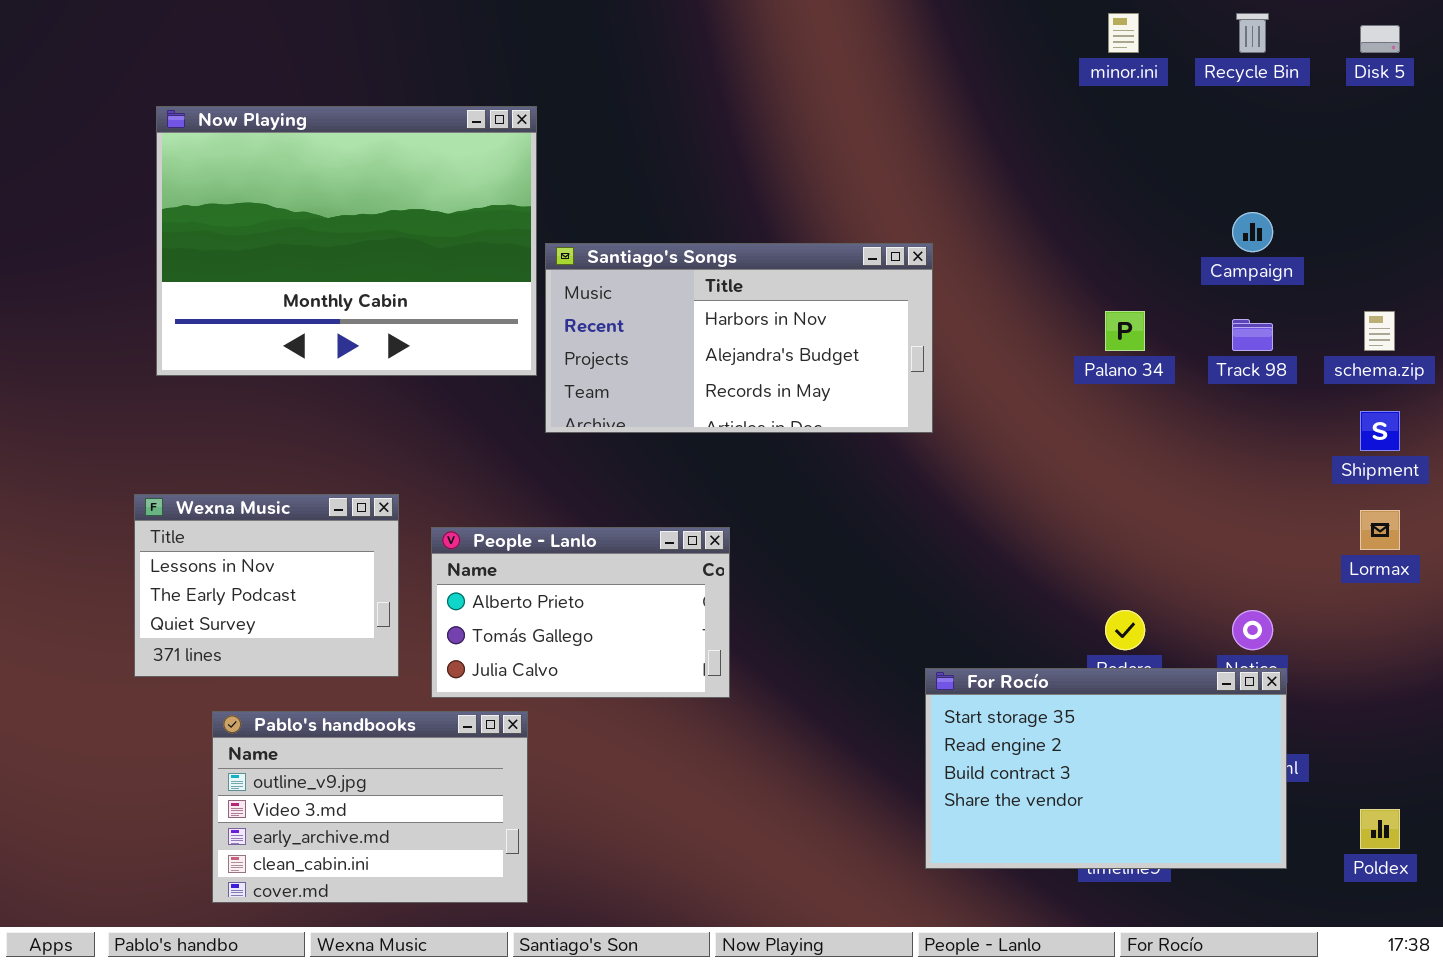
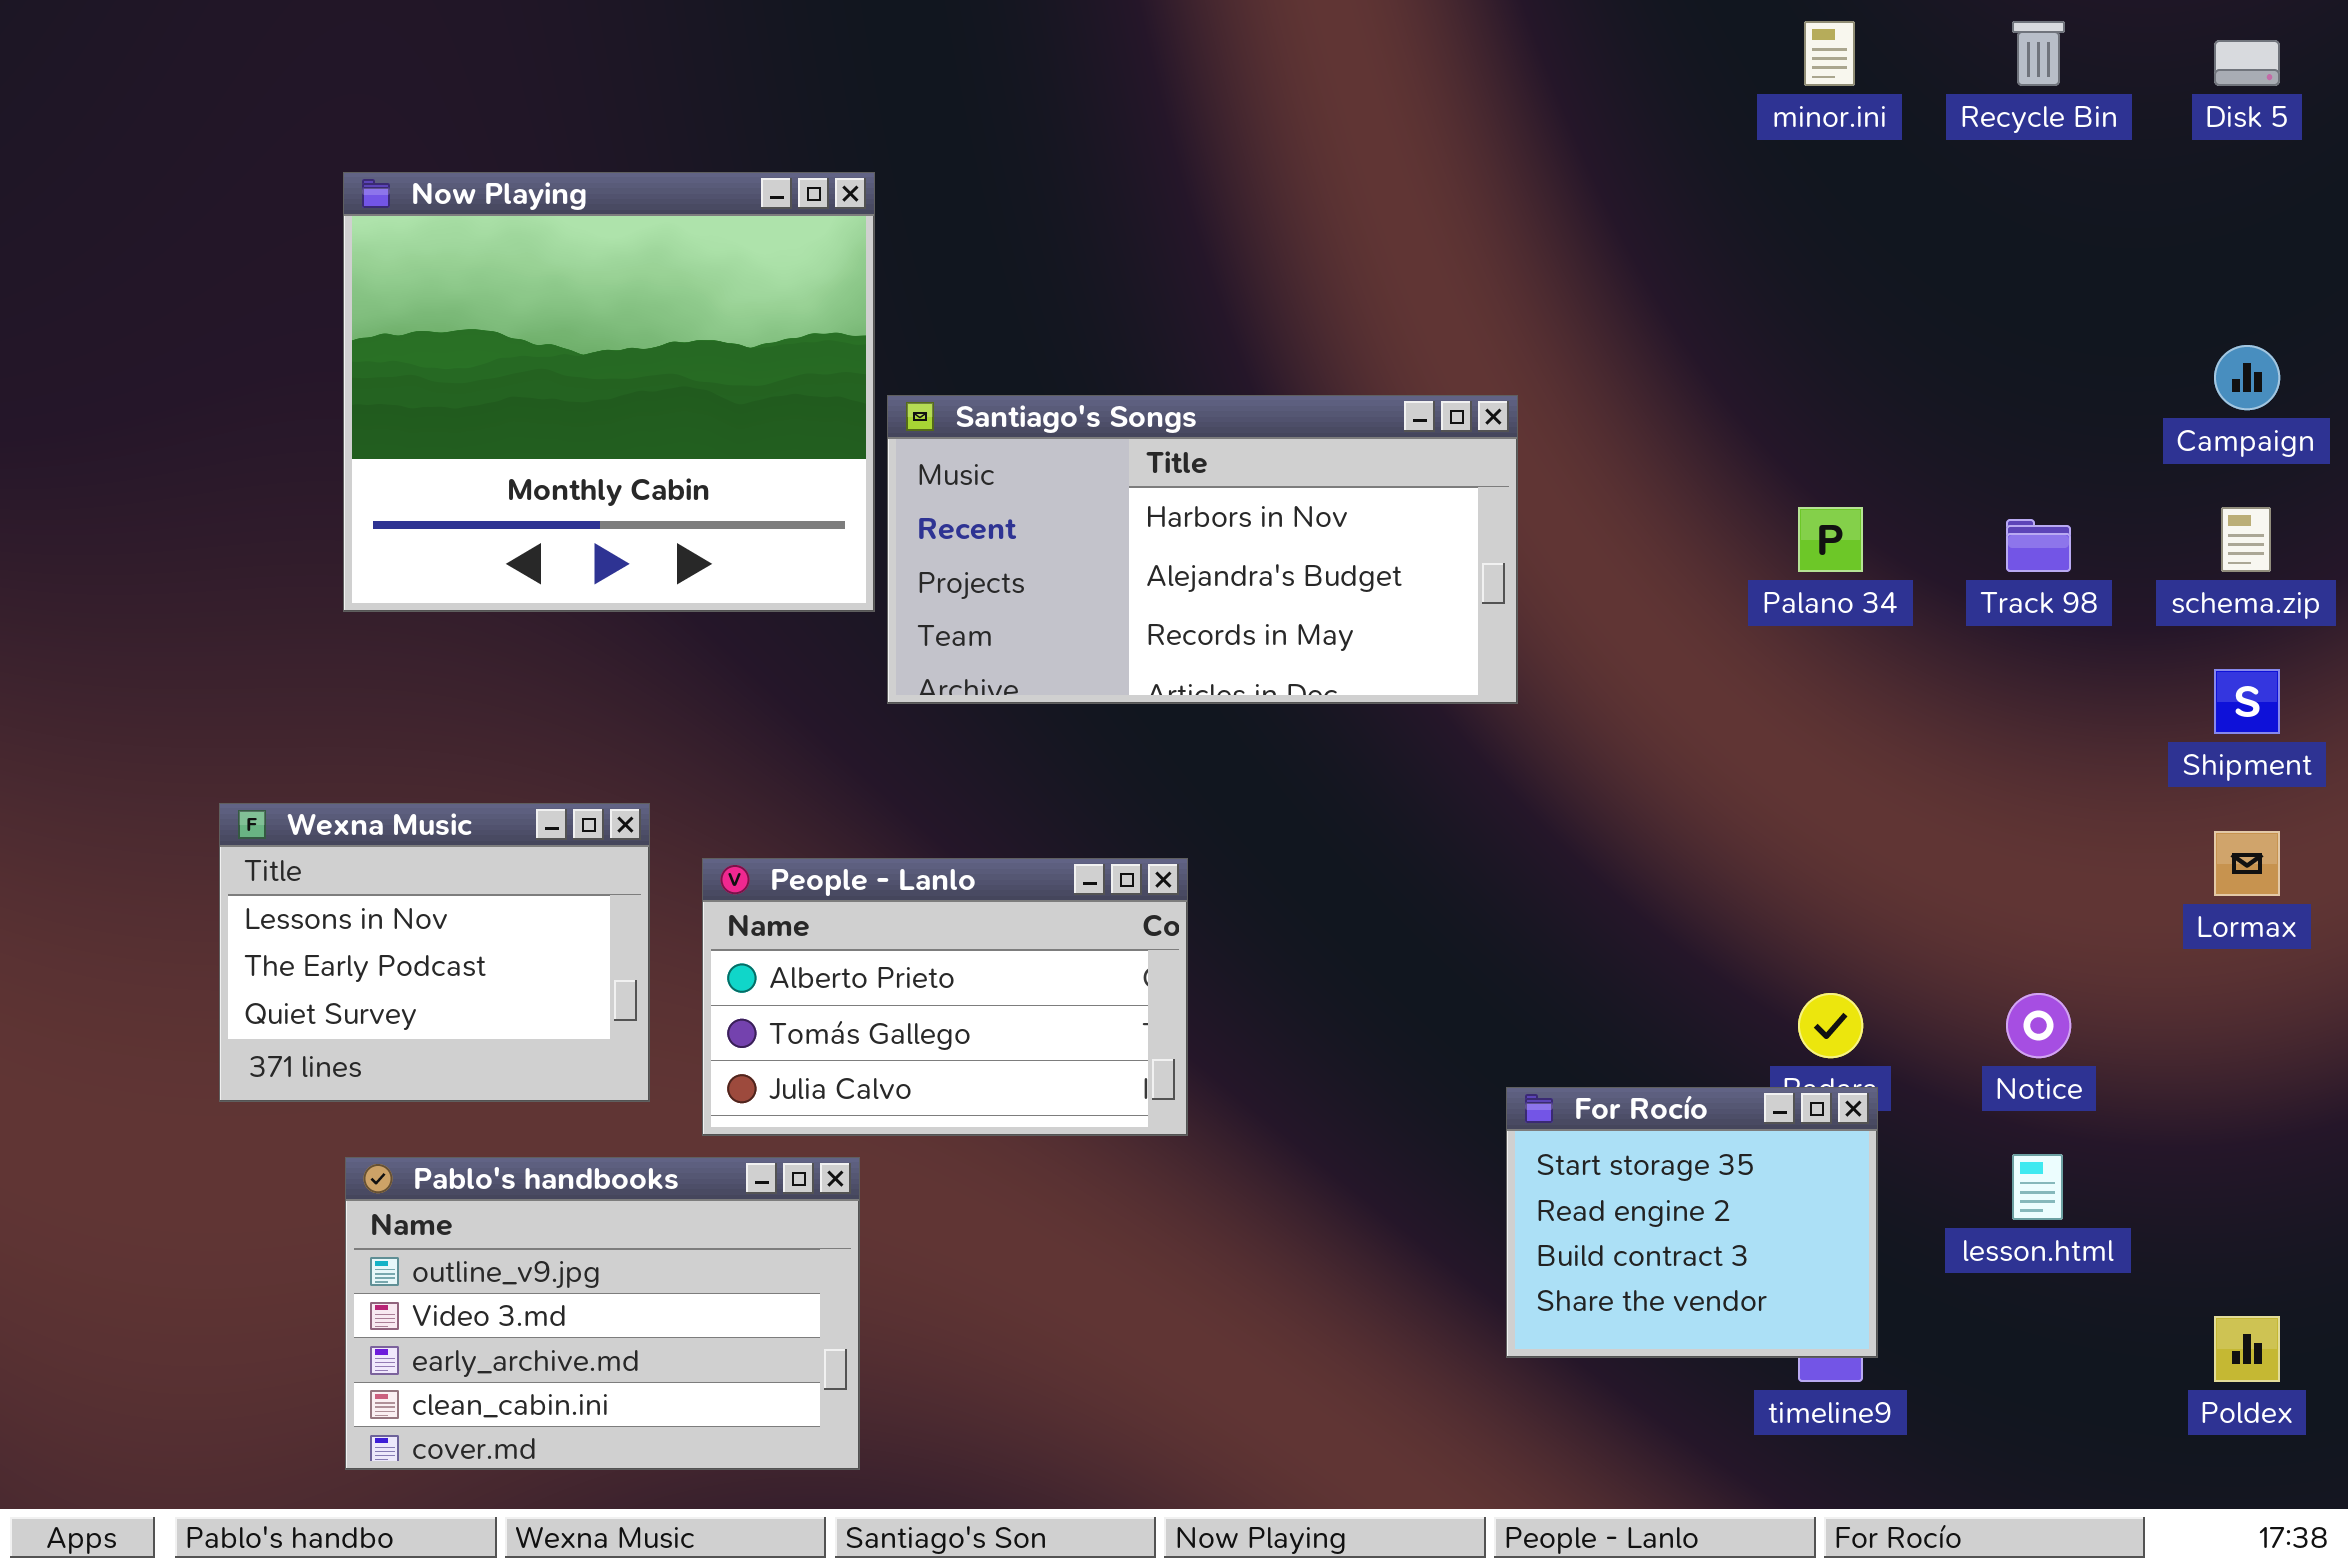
Now Playing: [156,106,537,376] -> [343,172,875,612], resized
Campaign: [1232,212,1273,252] -> [2214,345,2280,410], moved
For Rocío: [925,668,1287,869] -> [1506,1087,1878,1358], resized

